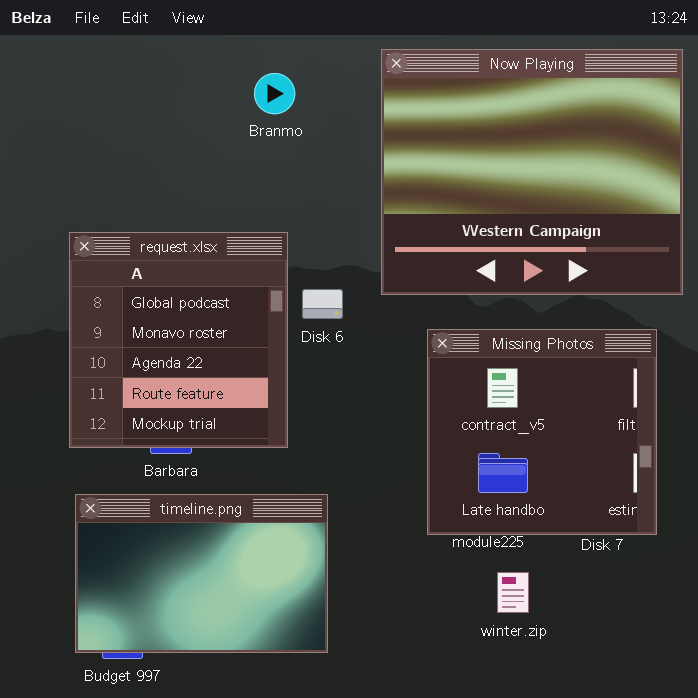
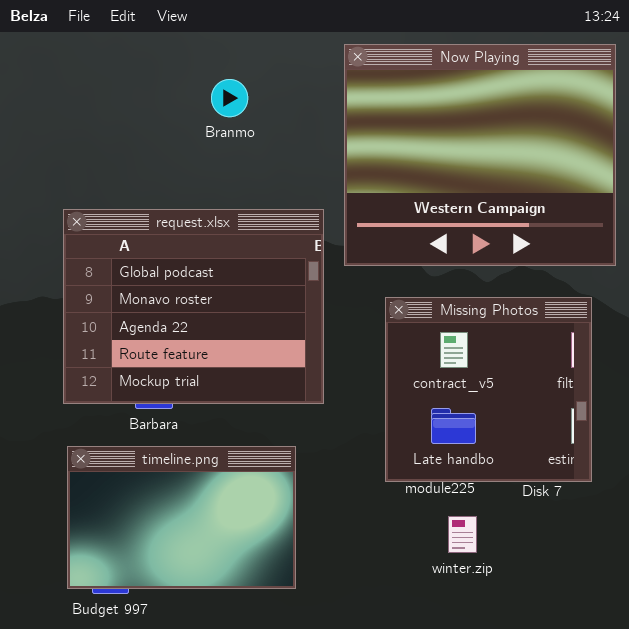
Branmo: [254,73,295,114] -> [211,79,248,117], moved
request.xlsx: [69,232,288,448] -> [63,209,324,404], resized

